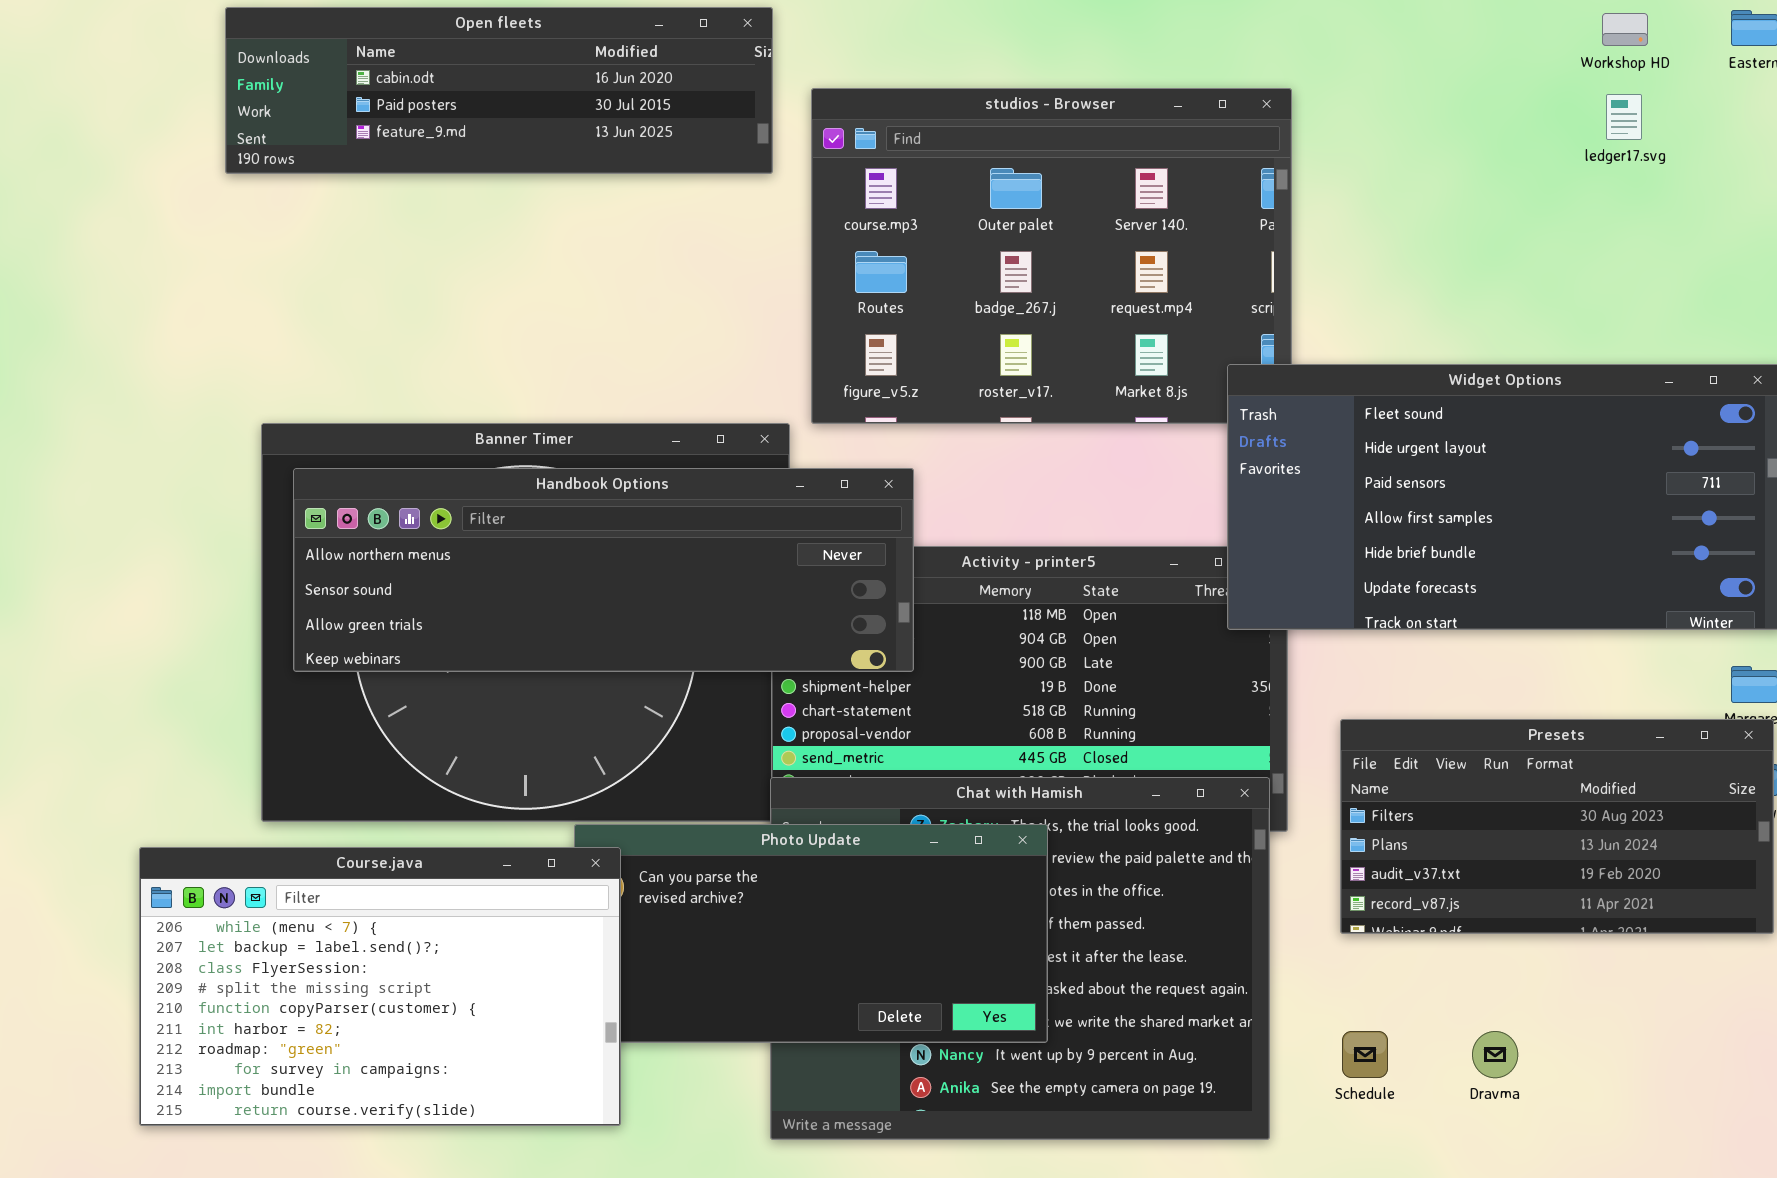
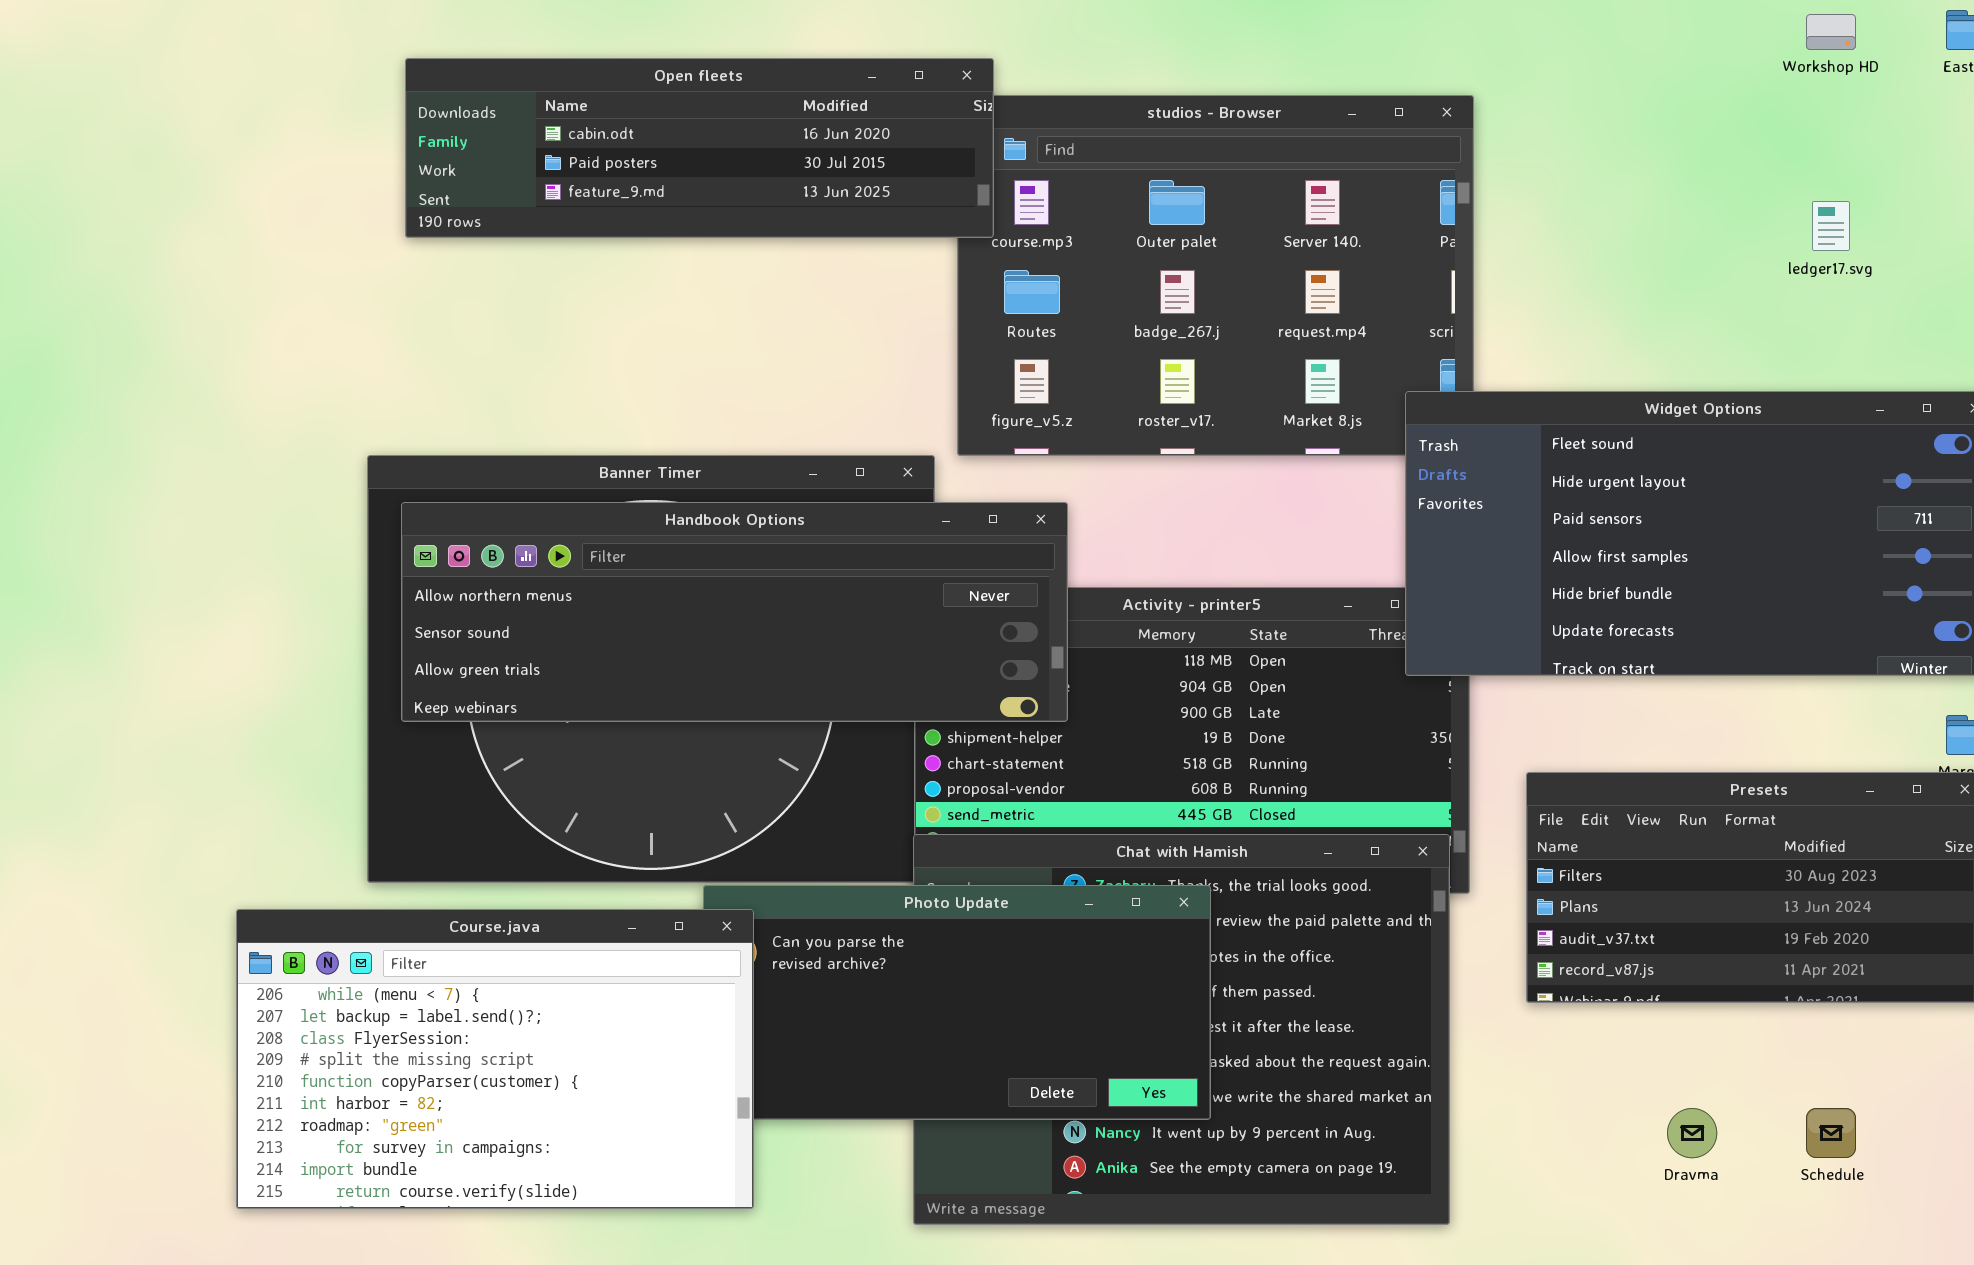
Open fleets: [225,7,773,174] -> [405,58,994,238], moved
ledger17.svg: [1606,94,1642,140] -> [1812,201,1850,251], moved
Schedule: [1342,1031,1388,1078] -> [1806,1108,1856,1158], moved

